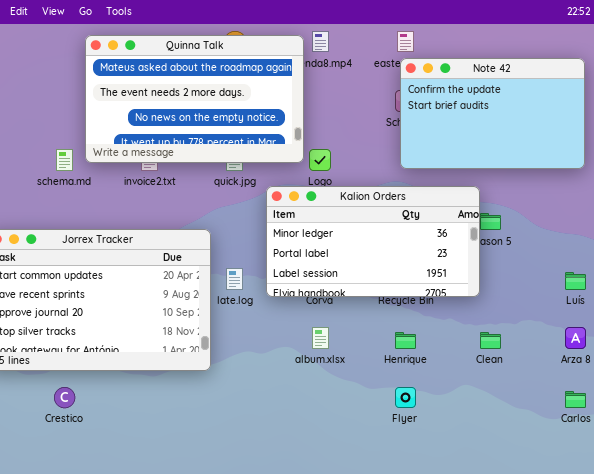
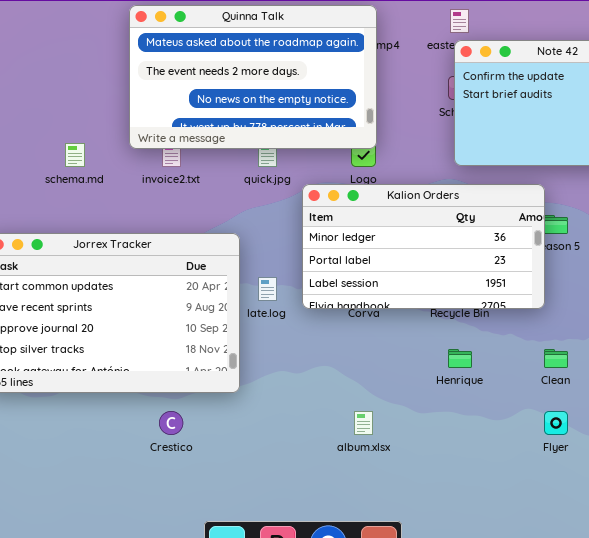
Quinna Talk: [85,35,304,163] -> [129,5,377,149], moved
album.xlsx: [312,327,329,349] -> [354,411,373,435], moved
Crestico: [54,387,75,408] -> [159,411,183,435], moved
Flyer: [395,387,416,408] -> [544,411,568,435], moved

